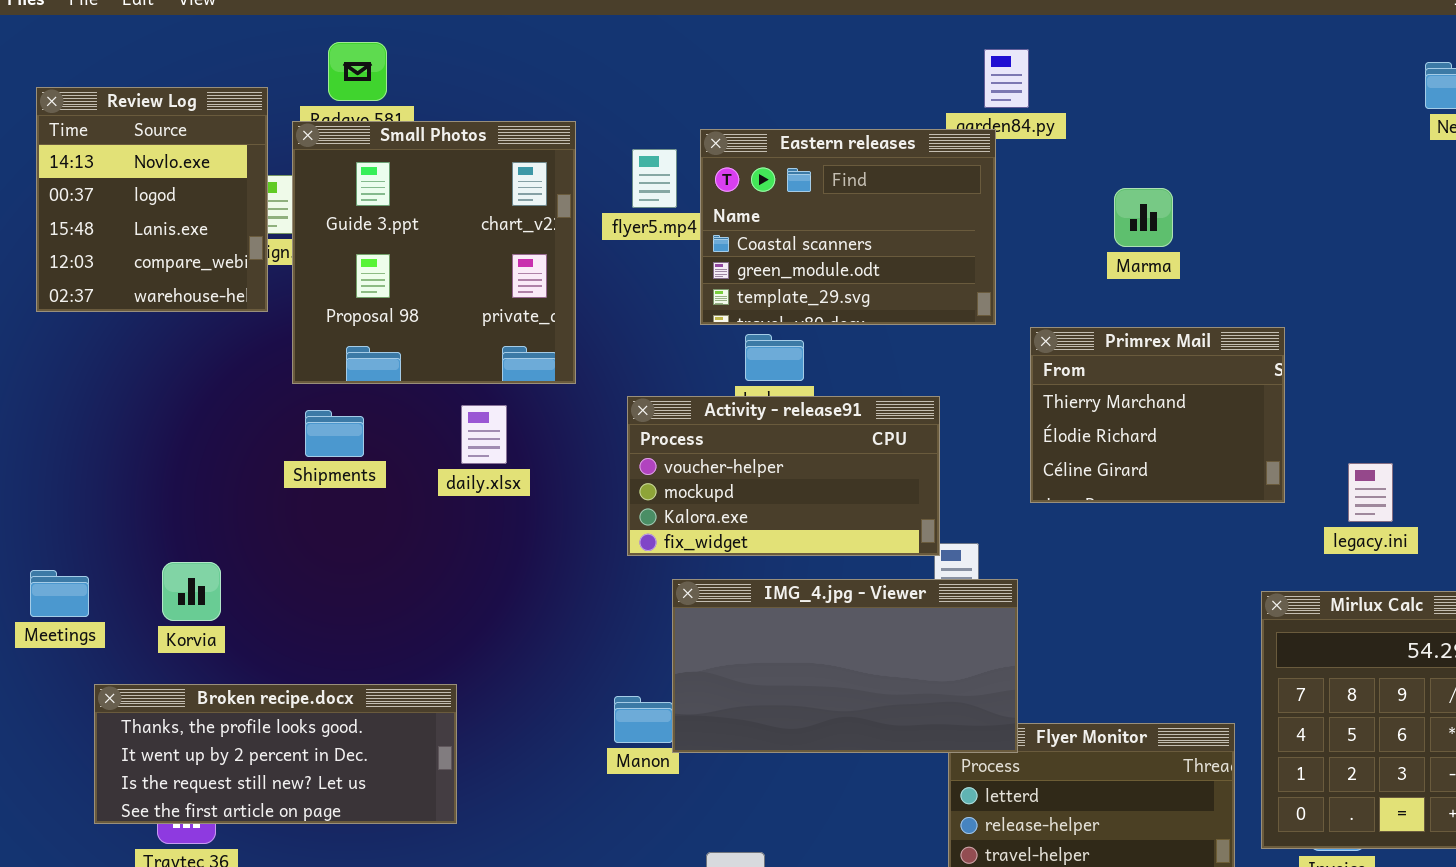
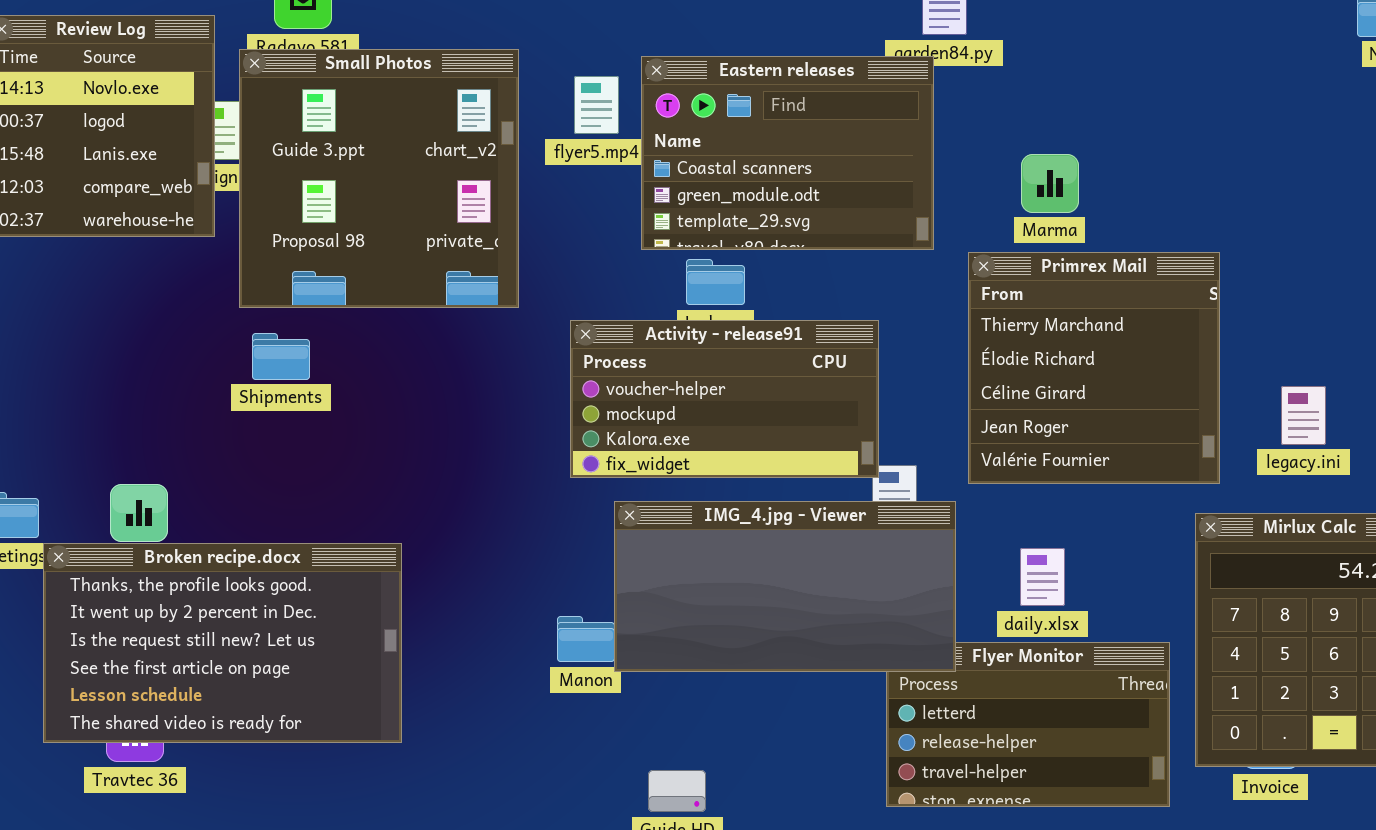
Marma: [1114,188,1173,247] -> [1021,154,1079,213], moved
Primrex Mail: [1030,327,1285,503] -> [968,252,1220,484], resized
daily.xlsx: [461,405,507,464] -> [1020,548,1065,606], moved
Broken recipe.docx: [94,684,457,824] -> [43,543,402,743], resized

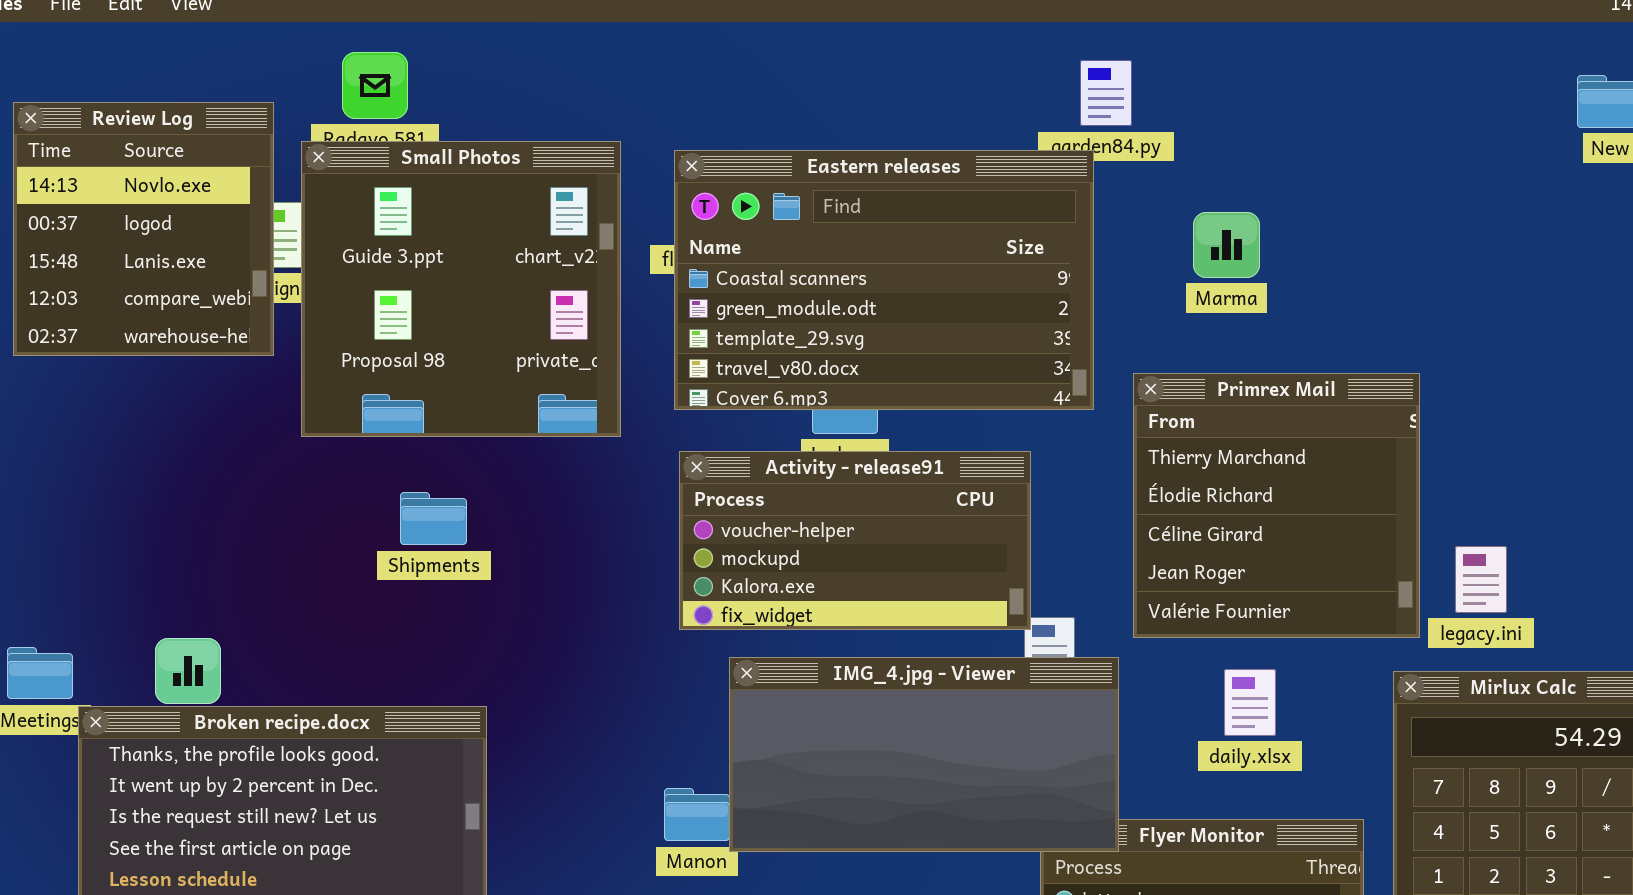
Eastern releases: [641,56,934,250] -> [674,150,1094,410], resized
Marma: [1021,154,1079,213] -> [1193,212,1260,278], moved
Shipments: [252,333,310,380] -> [400,492,467,545], moved
legacy.ini: [1281,386,1326,445] -> [1455,546,1507,613], moved
daily.xlsx: [1020,548,1065,606] -> [1224,669,1276,736], moved

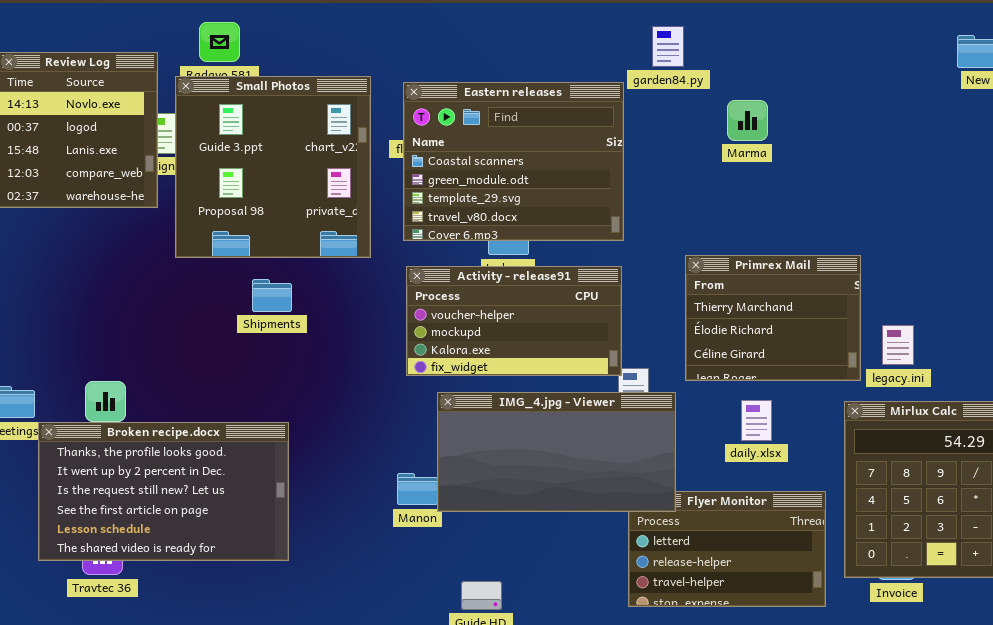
Eastern releases: [674,150,1094,410] -> [403,82,624,241], resized
Marma: [1193,212,1260,278] -> [727,100,768,141], moved
Primrex Mail: [1133,373,1420,638] -> [685,255,861,381], resized
Shipments: [400,492,467,545] -> [252,279,292,312], moved

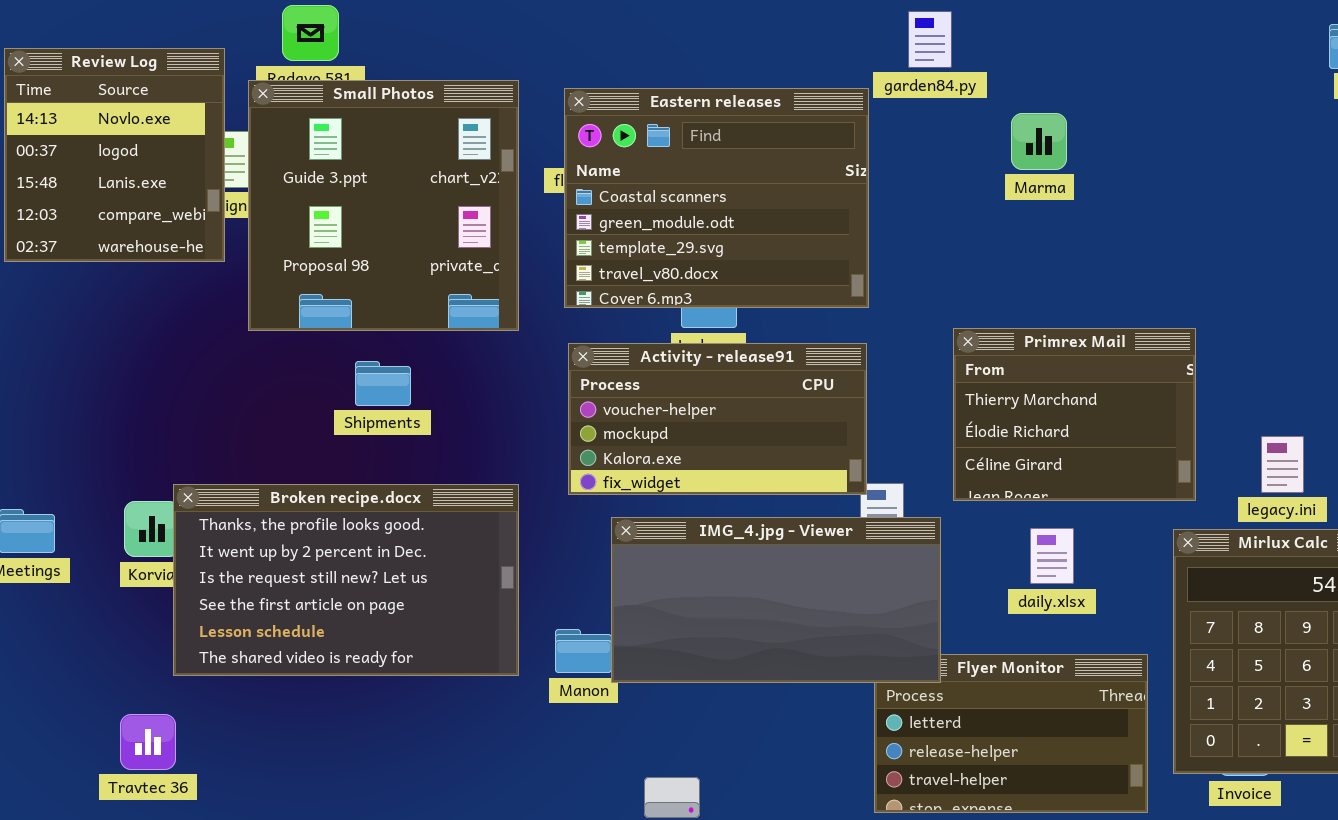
legacy.ini: [882,325,914,365] -> [1261,436,1304,493], moved
Broken recipe.docx: [38,422,289,561] -> [173,484,519,676], moved

